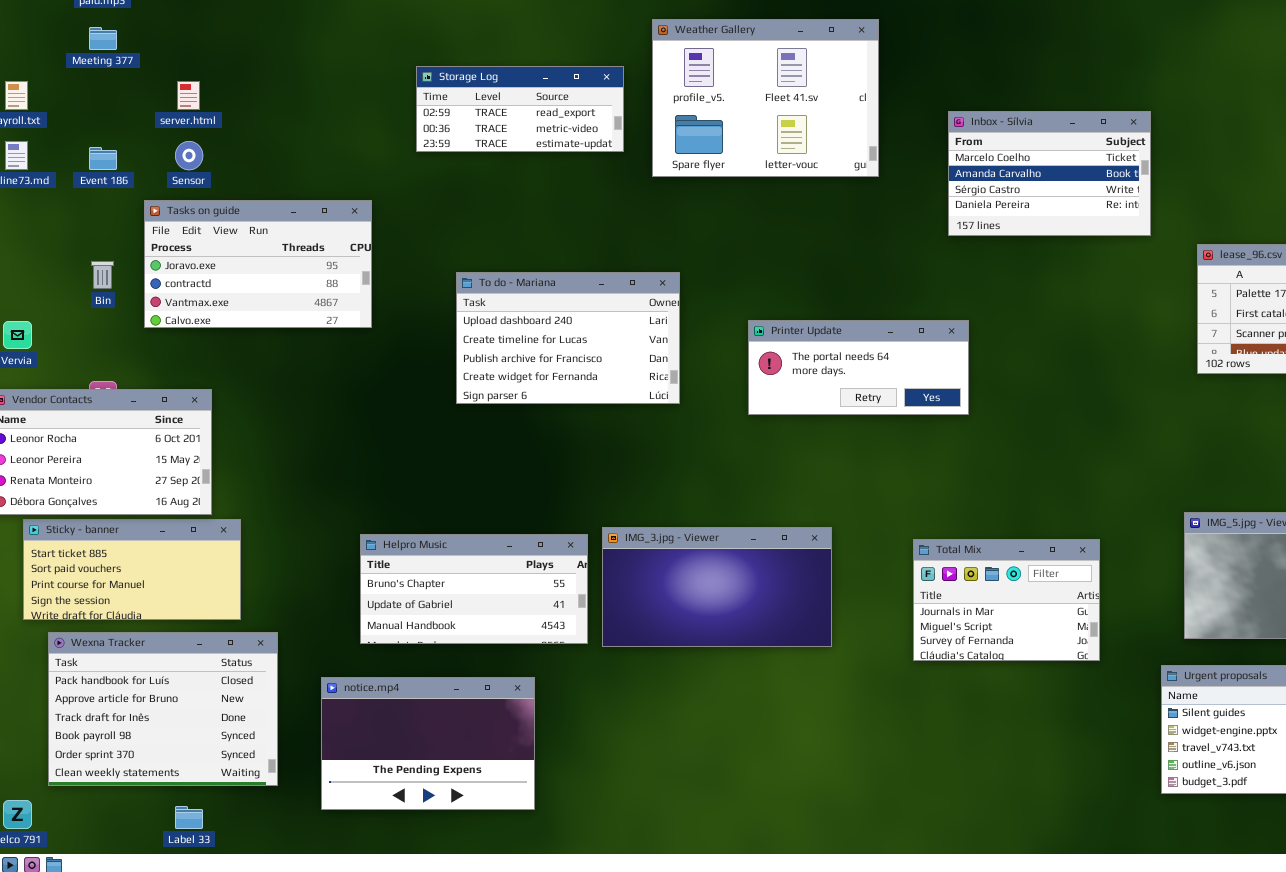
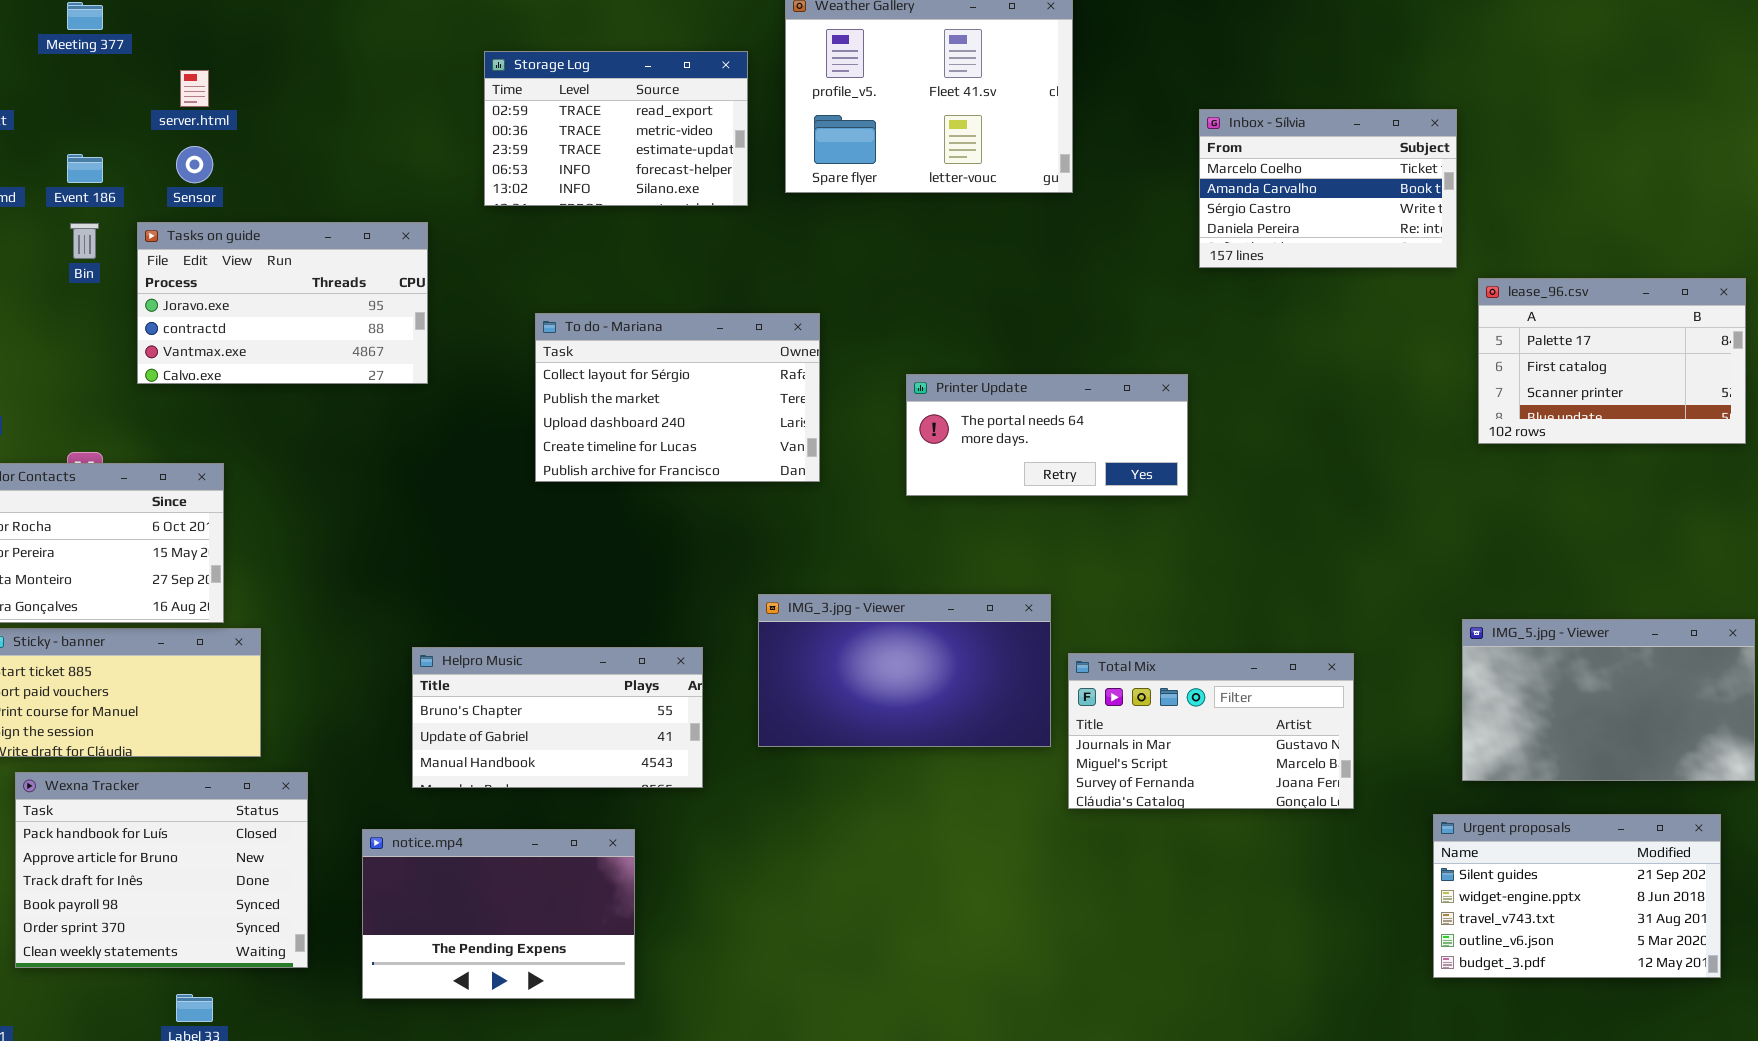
Storage Log: [416,66,624,152] -> [484,51,748,206], resized
Inbox - Sílvia: [948,111,1151,236] -> [1199,109,1457,268], moved
Bin: [91,261,114,289] -> [70,223,99,259], moved
To do - Mariana: [456,272,680,404] -> [535,313,820,482], scrolled up 2 rows
IMG_3.jpg - Viewer: [602,527,832,647] -> [758,594,1051,747], moved
Total Mix: [913,539,1100,661] -> [1068,653,1354,809], resized

